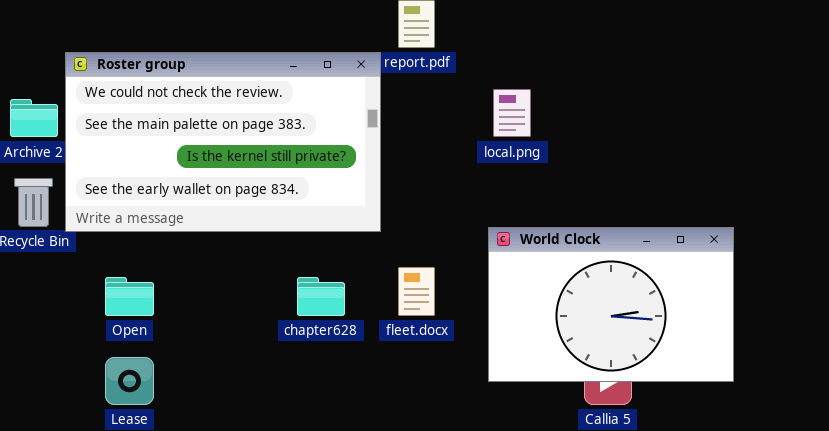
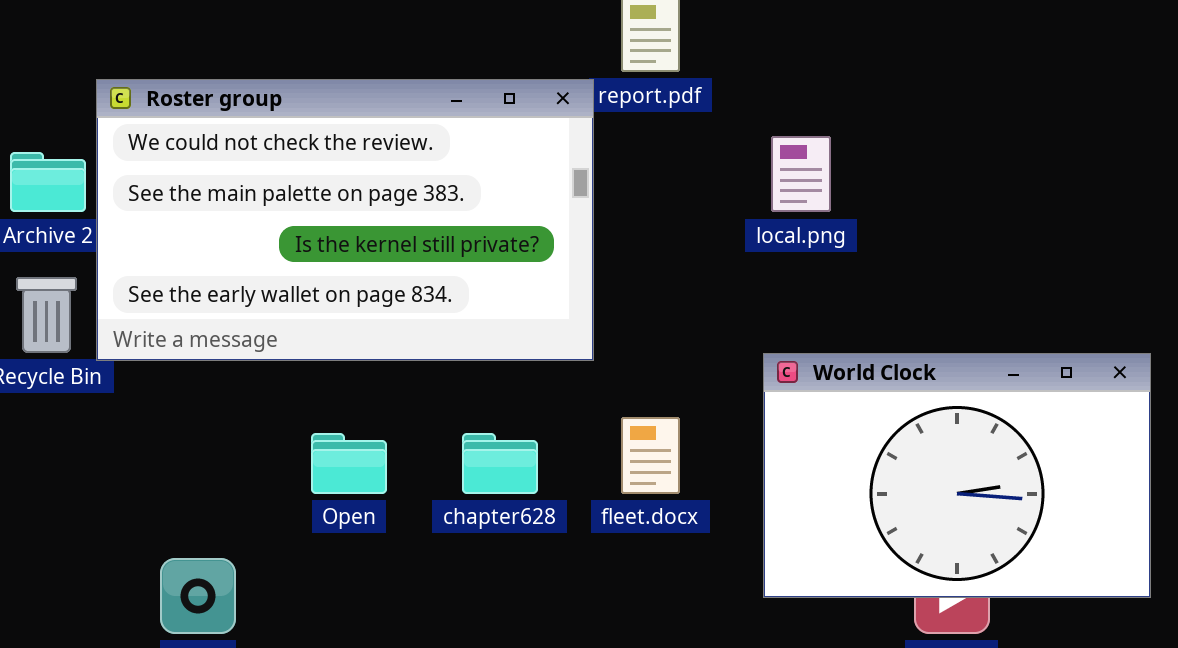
Open: [105,277,154,316] -> [311,433,387,494], moved

